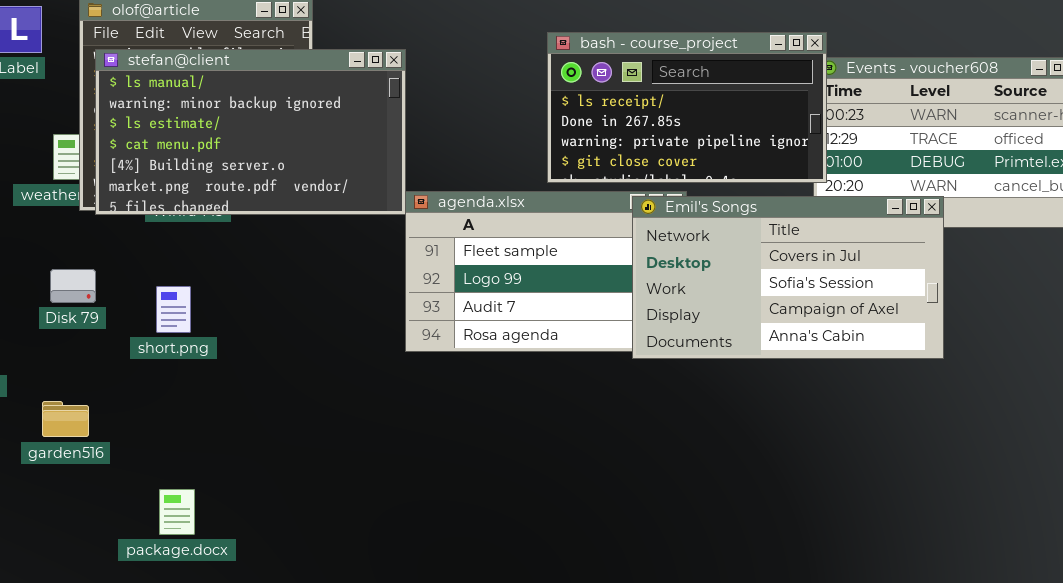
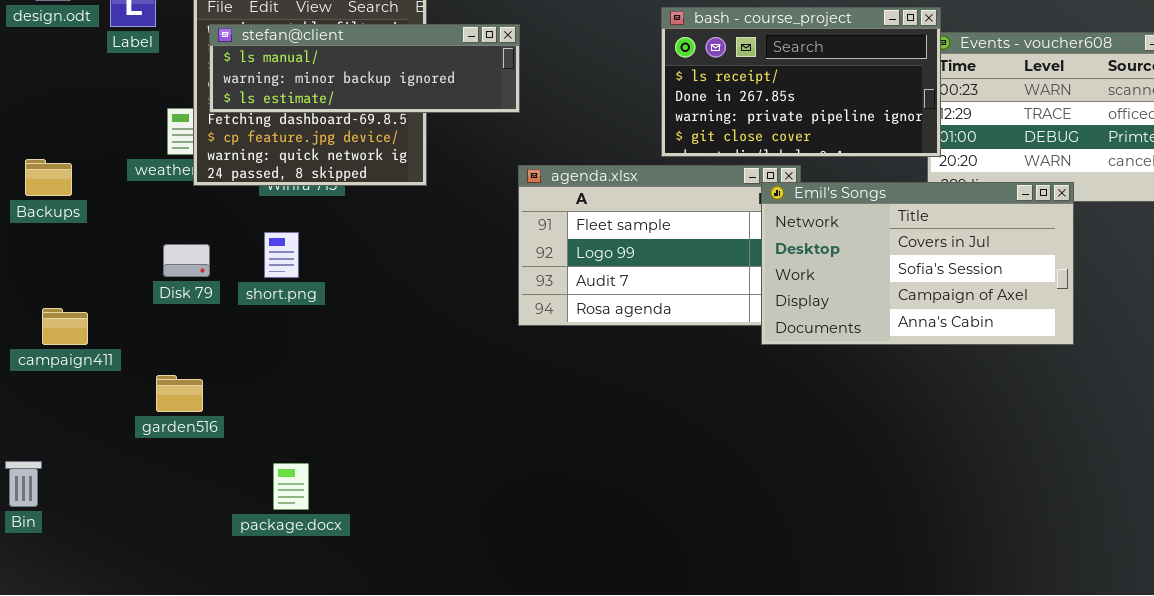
stefan@client: [95,49,406,215] -> [209,24,520,113], resized
Emil's Songs: [632,196,944,359] -> [761,182,1074,345], moved
short.png: [156,286,191,333] -> [264,232,299,278], moved

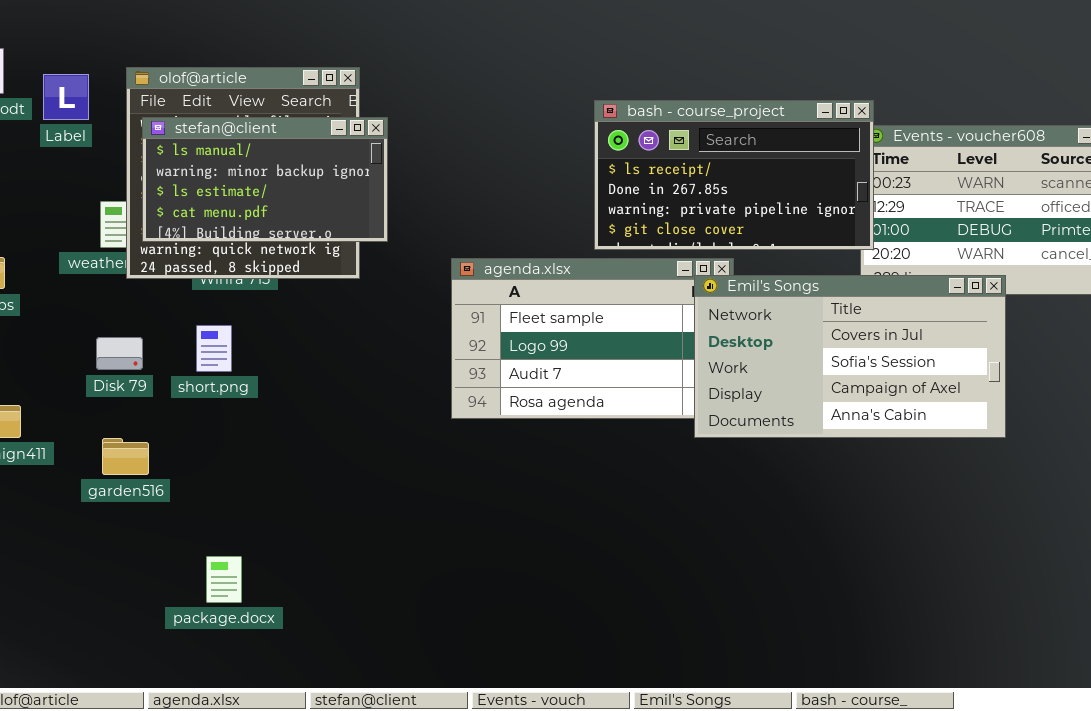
stefan@client: [209,24,520,113] -> [142,117,388,242], resized
garden516: [156,375,203,412] -> [102,438,149,475], moved

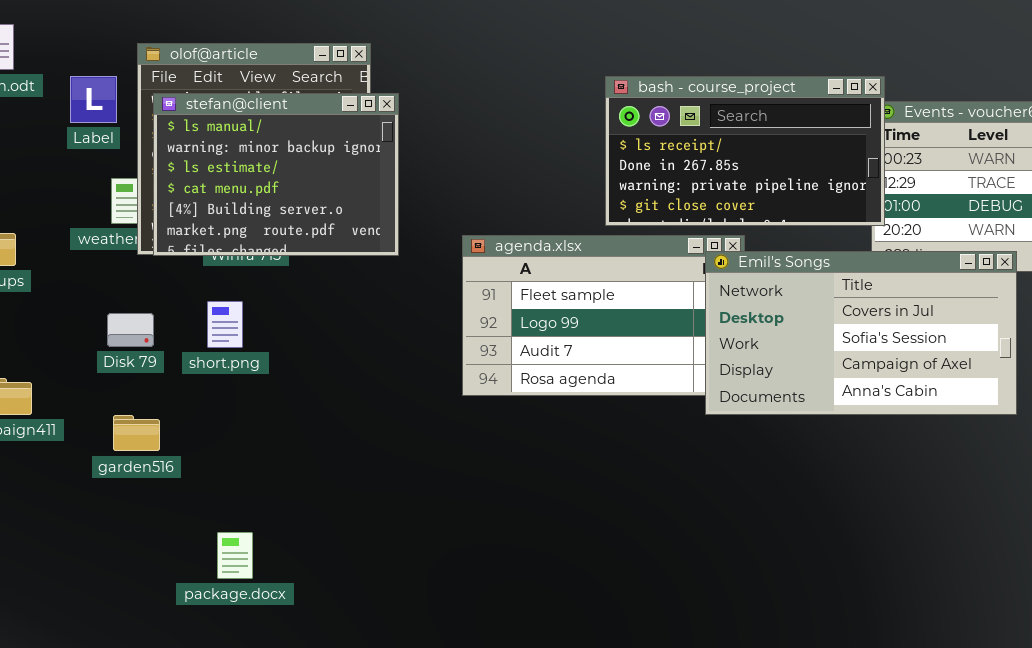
Label: [43,74,89,120] -> [70,76,117,123], moved
stefan@client: [142,117,388,242] -> [153,93,399,256], resized

